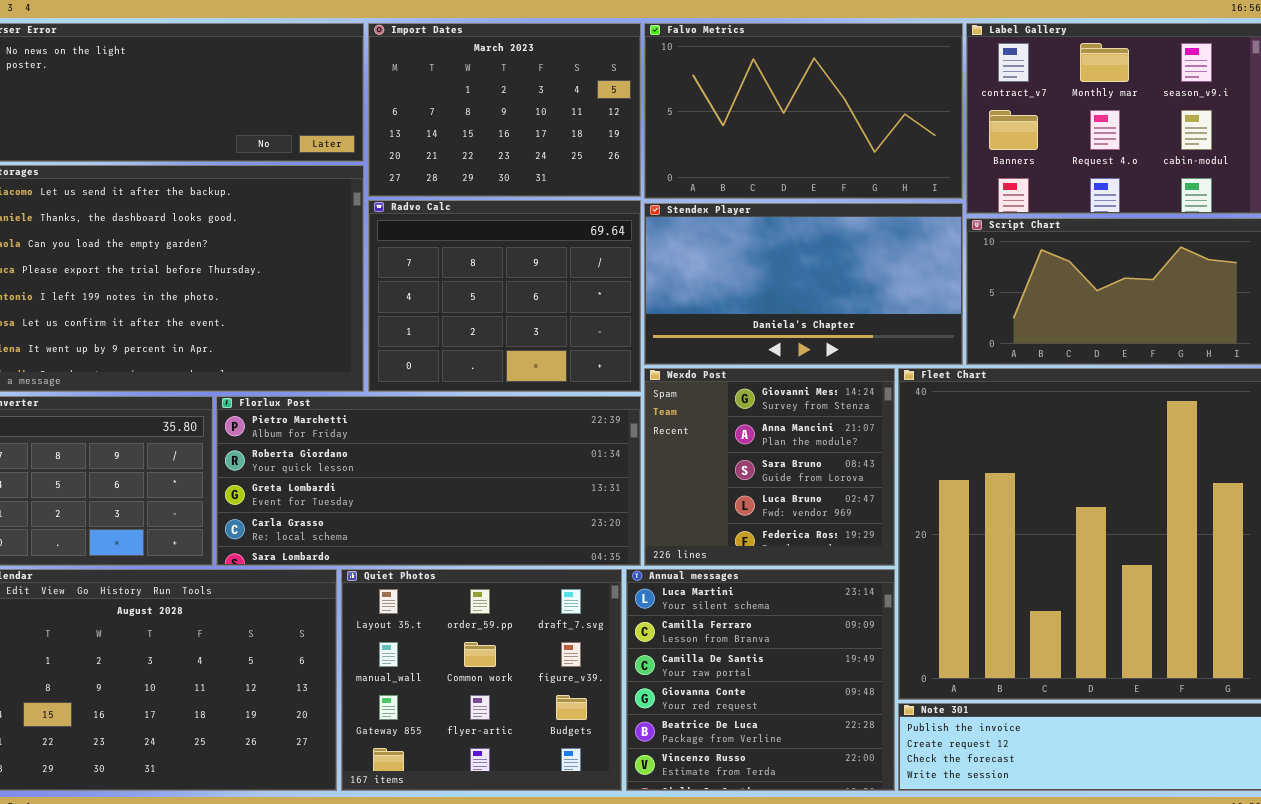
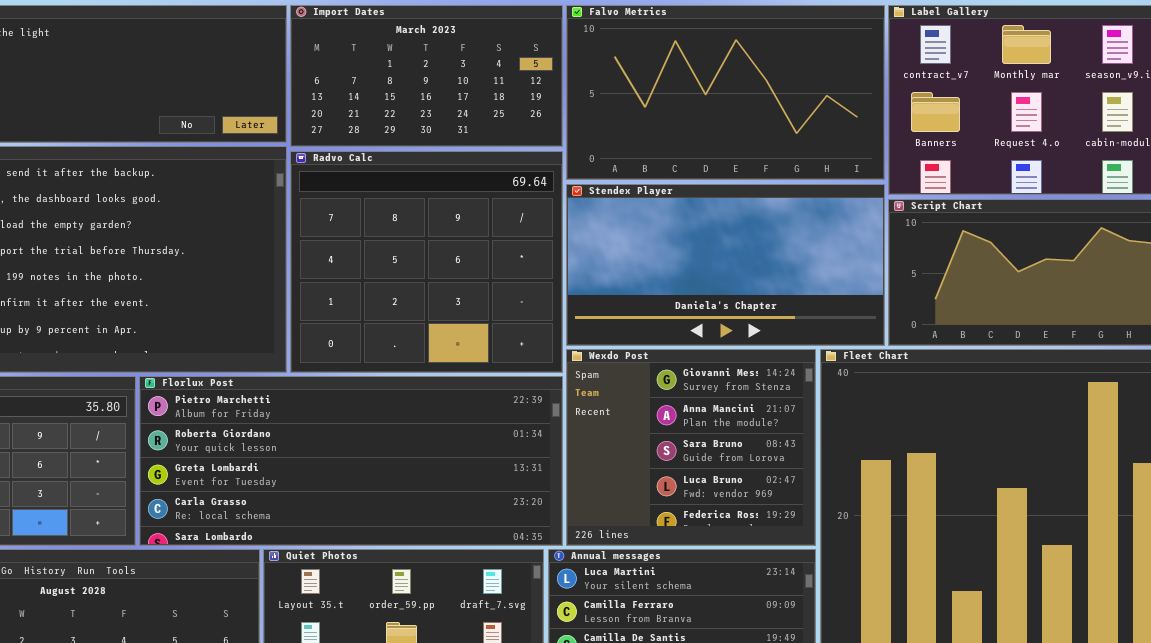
Import Dates: [368,23,641,197] -> [290,5,563,147], resized
Radvo Calc: [368,200,641,392] -> [290,151,563,373], resized

